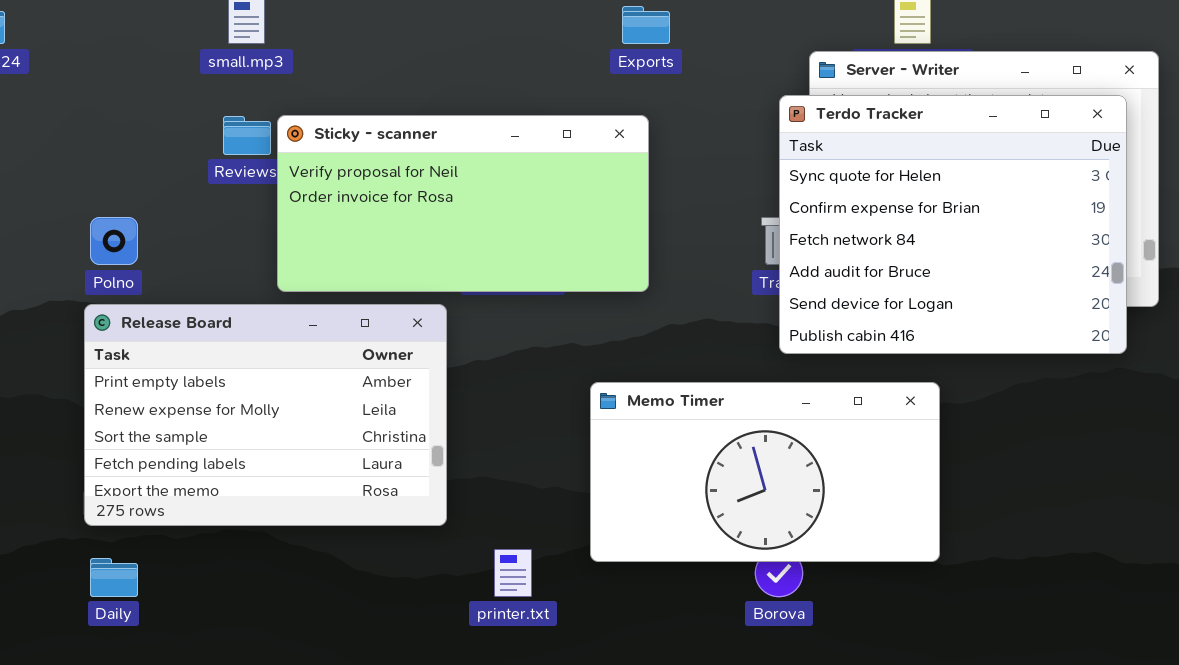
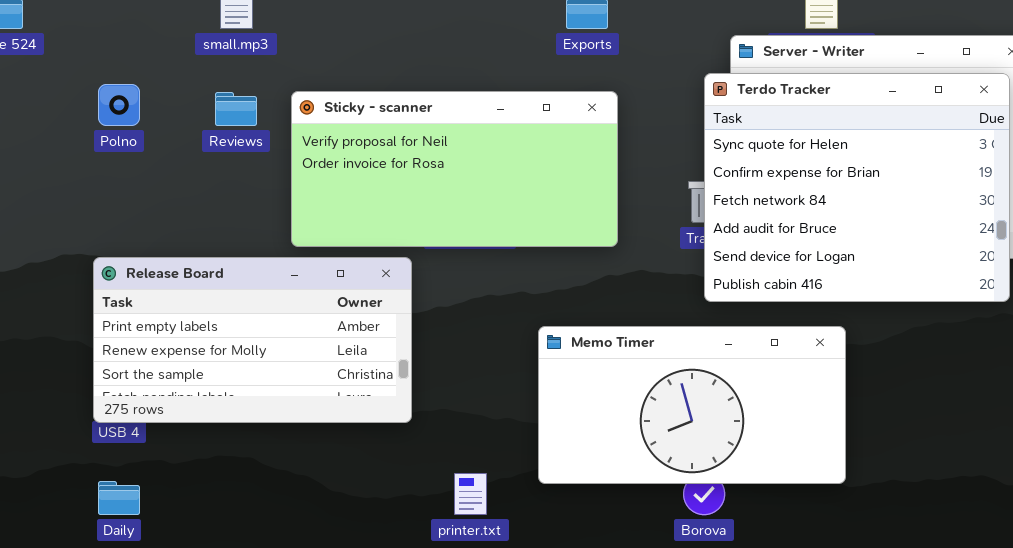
Sticky - scanner: [277,115,649,292] -> [291,91,618,247], moved
Polno: [90,217,138,265] -> [98,84,140,126], moved
Release Board: [84,304,447,526] -> [93,257,412,423], resized

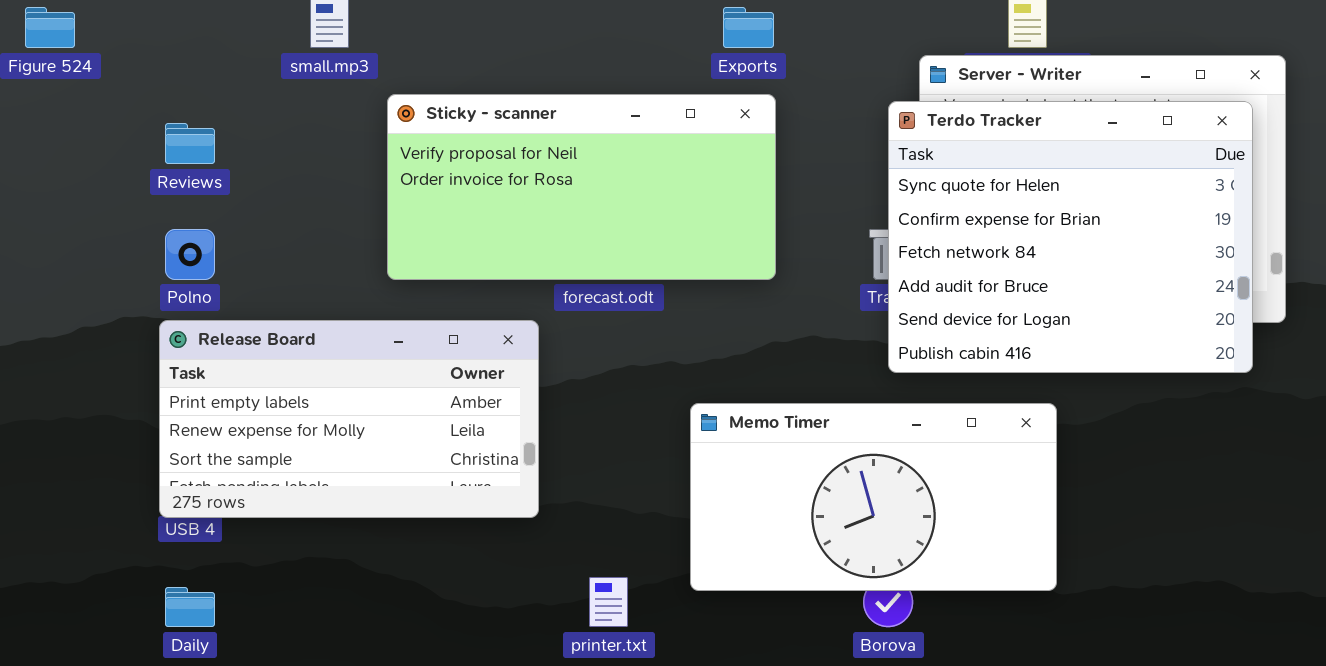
Polno: [98,84,140,126] -> [165,229,215,280], moved
Sticky - scanner: [291,91,618,247] -> [387,94,776,280], moved
Reviews: [215,92,257,126] -> [165,123,215,164], moved

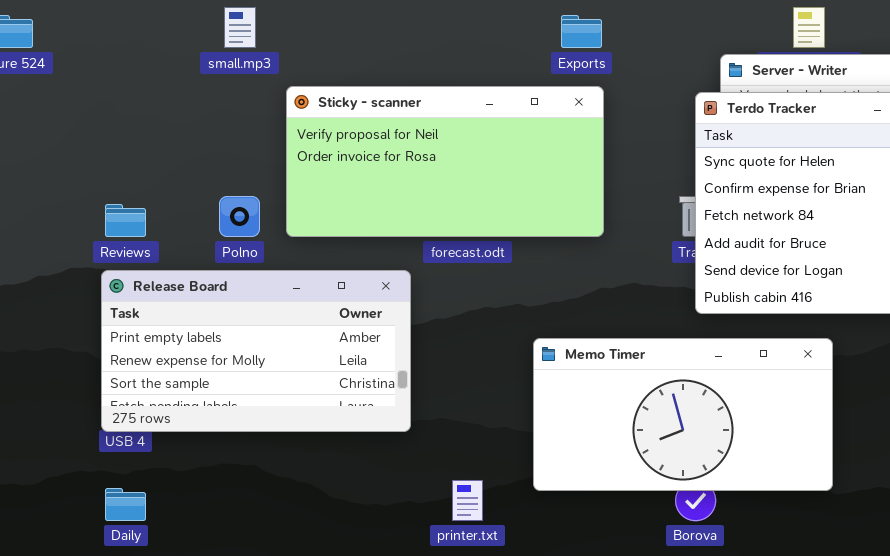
Reviews: [165,123,215,164] -> [105,204,146,237], moved
Polno: [165,229,215,280] -> [219,196,260,237], moved

